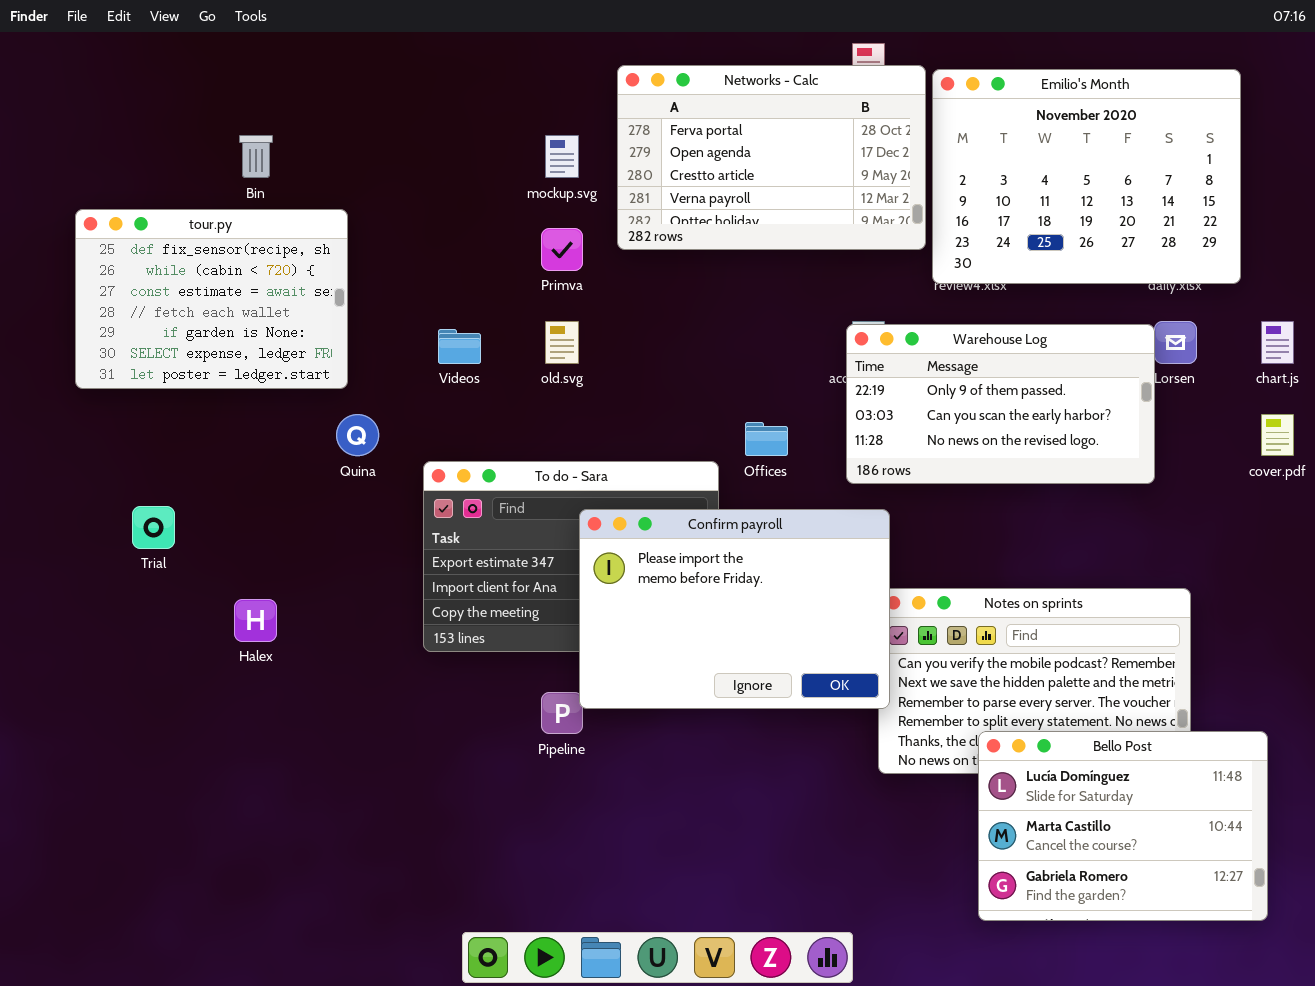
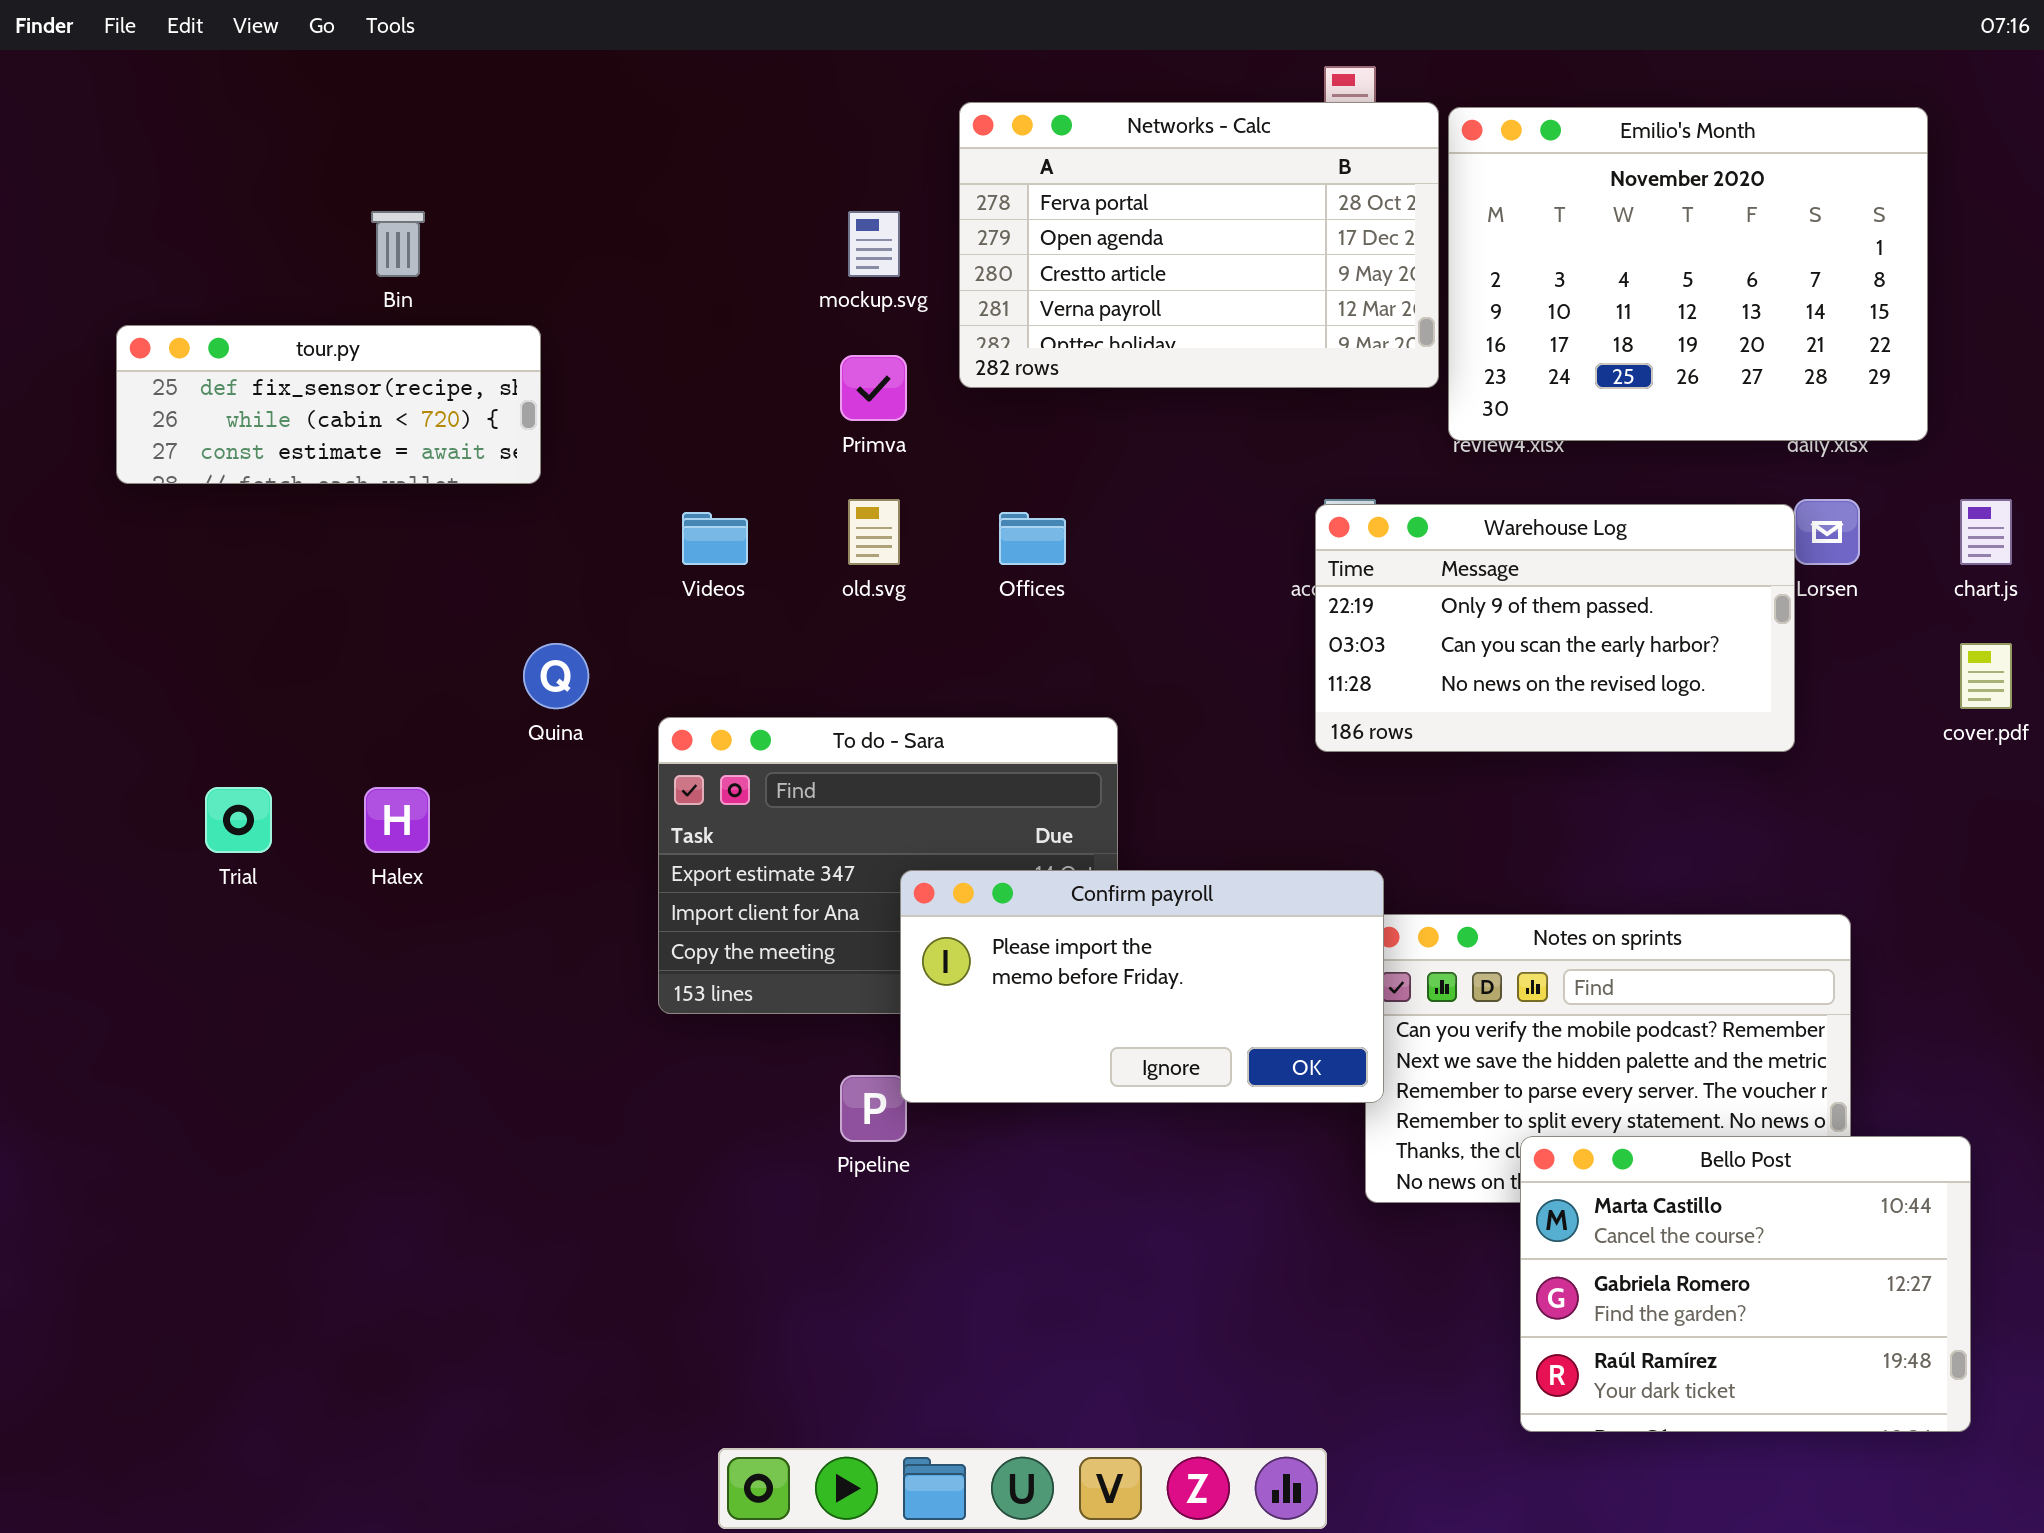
tour.py: [75,209,348,389] -> [116,325,541,484], resized
Offices: [745,422,788,456] -> [999,512,1066,565], moved
Confirm payroll: [579,509,890,709] -> [900,870,1384,1103], resized
Halex: [234,599,277,642] -> [364,787,430,853], moved
Bello Post: [978,731,1268,921] -> [1520,1136,1971,1432], scrolled down 1 row

